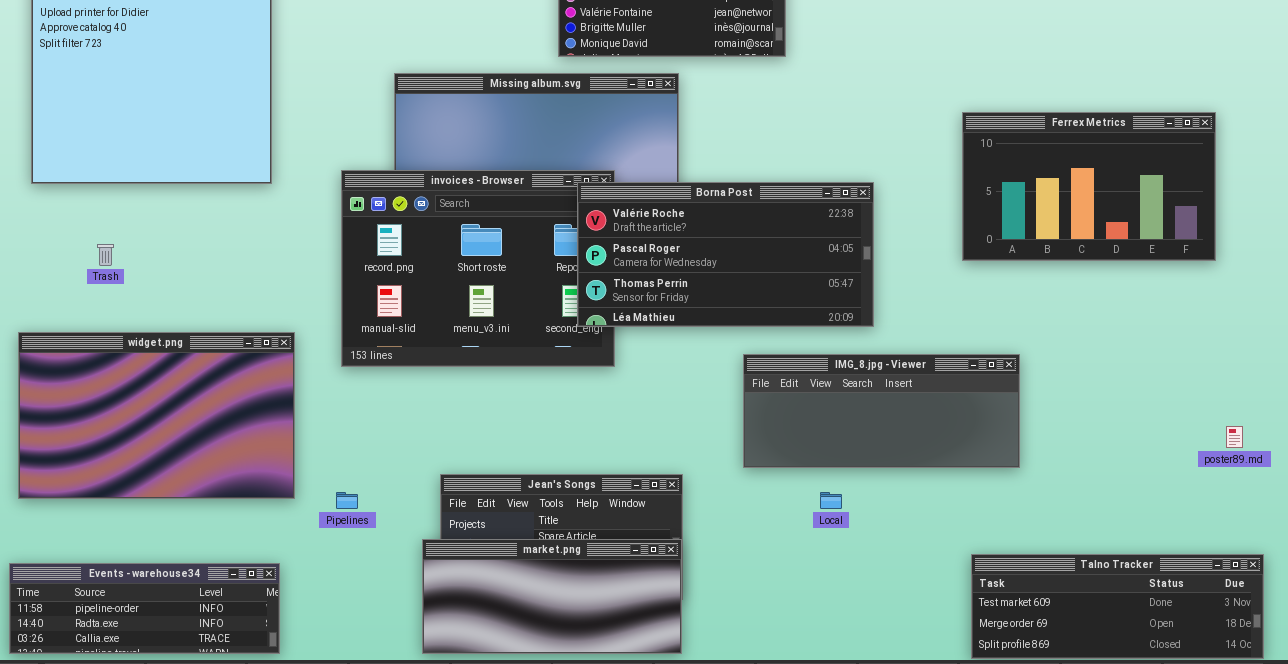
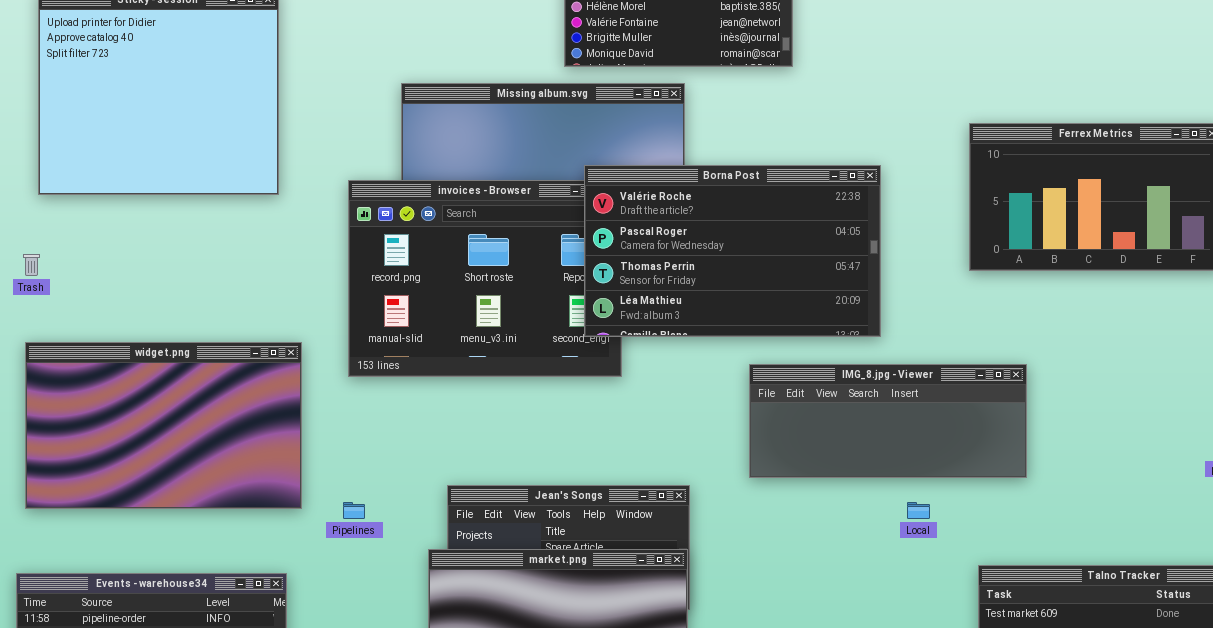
Borna Post: [577,182,874,327] -> [584,165,881,337], resized
Trash: [97,244,114,266] -> [23,254,40,276], moved
Local: [820,492,842,509] -> [907,502,930,519], moved

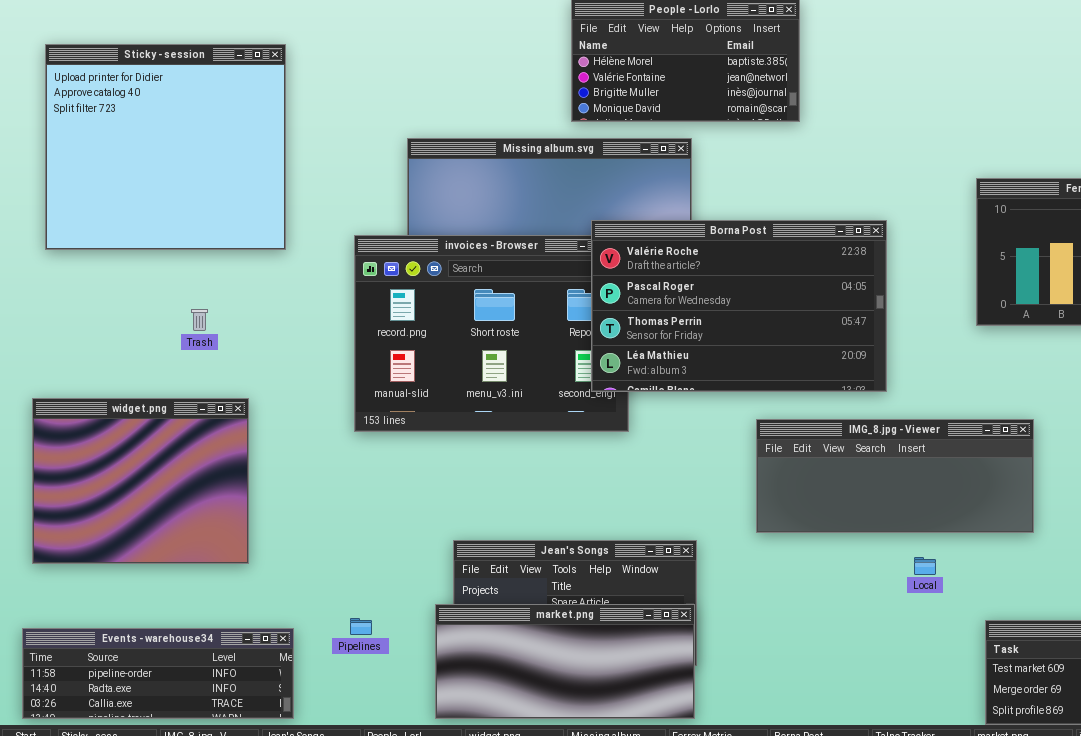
Trash: [23,254,40,276] -> [191,309,208,331], moved
widget.png: [25,342,302,509] -> [32,398,249,564], resized
Pipelines: [343,502,365,519] -> [350,618,372,635], moved

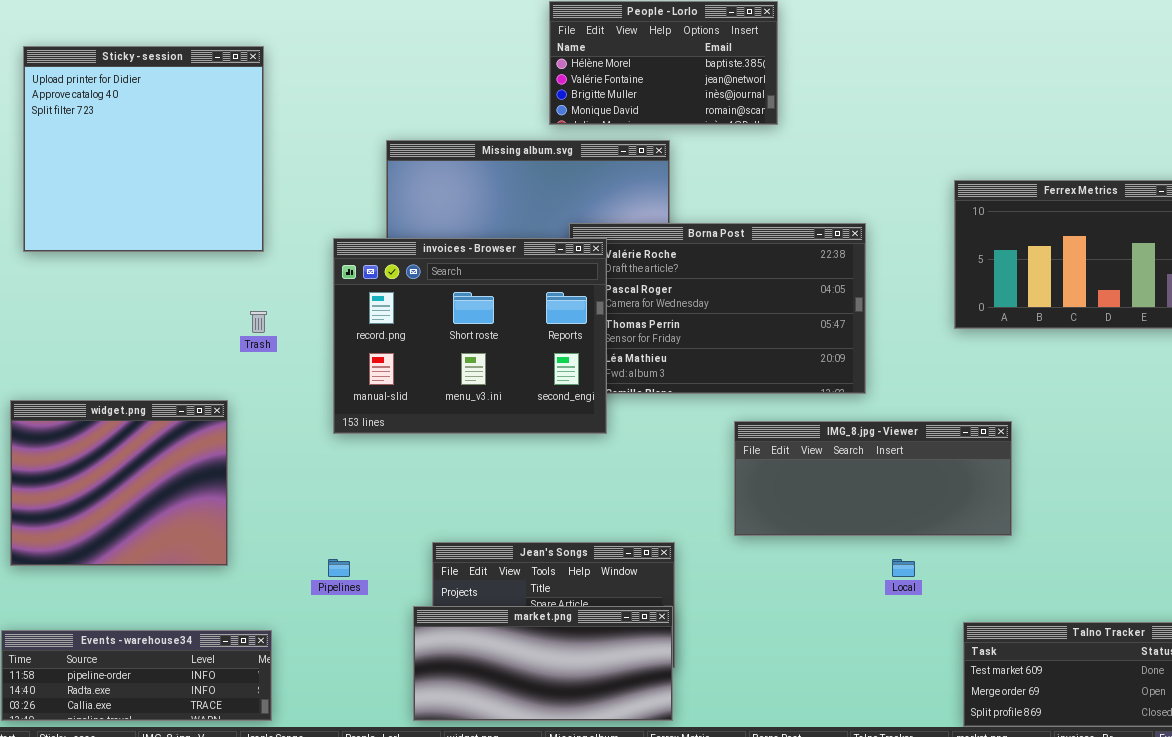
invoices - Browser: [354,235,629,432] -> [333,238,607,434], raised
Trash: [191,309,208,331] -> [250,311,267,333], moved
Pipelines: [350,618,372,635] -> [328,559,350,577], moved

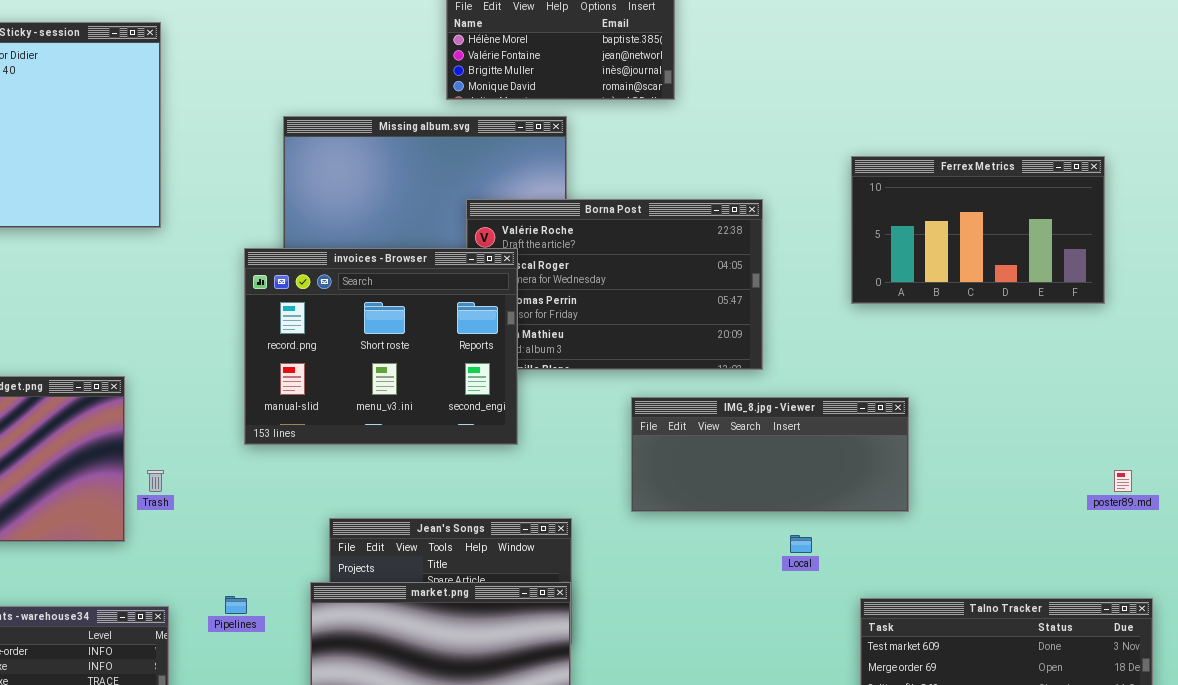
invoices - Browser: [333,238,607,434] -> [244,248,518,445], moved
Trash: [250,311,267,333] -> [147,470,164,492], moved
Pipelines: [328,559,350,577] -> [225,596,247,614], moved

